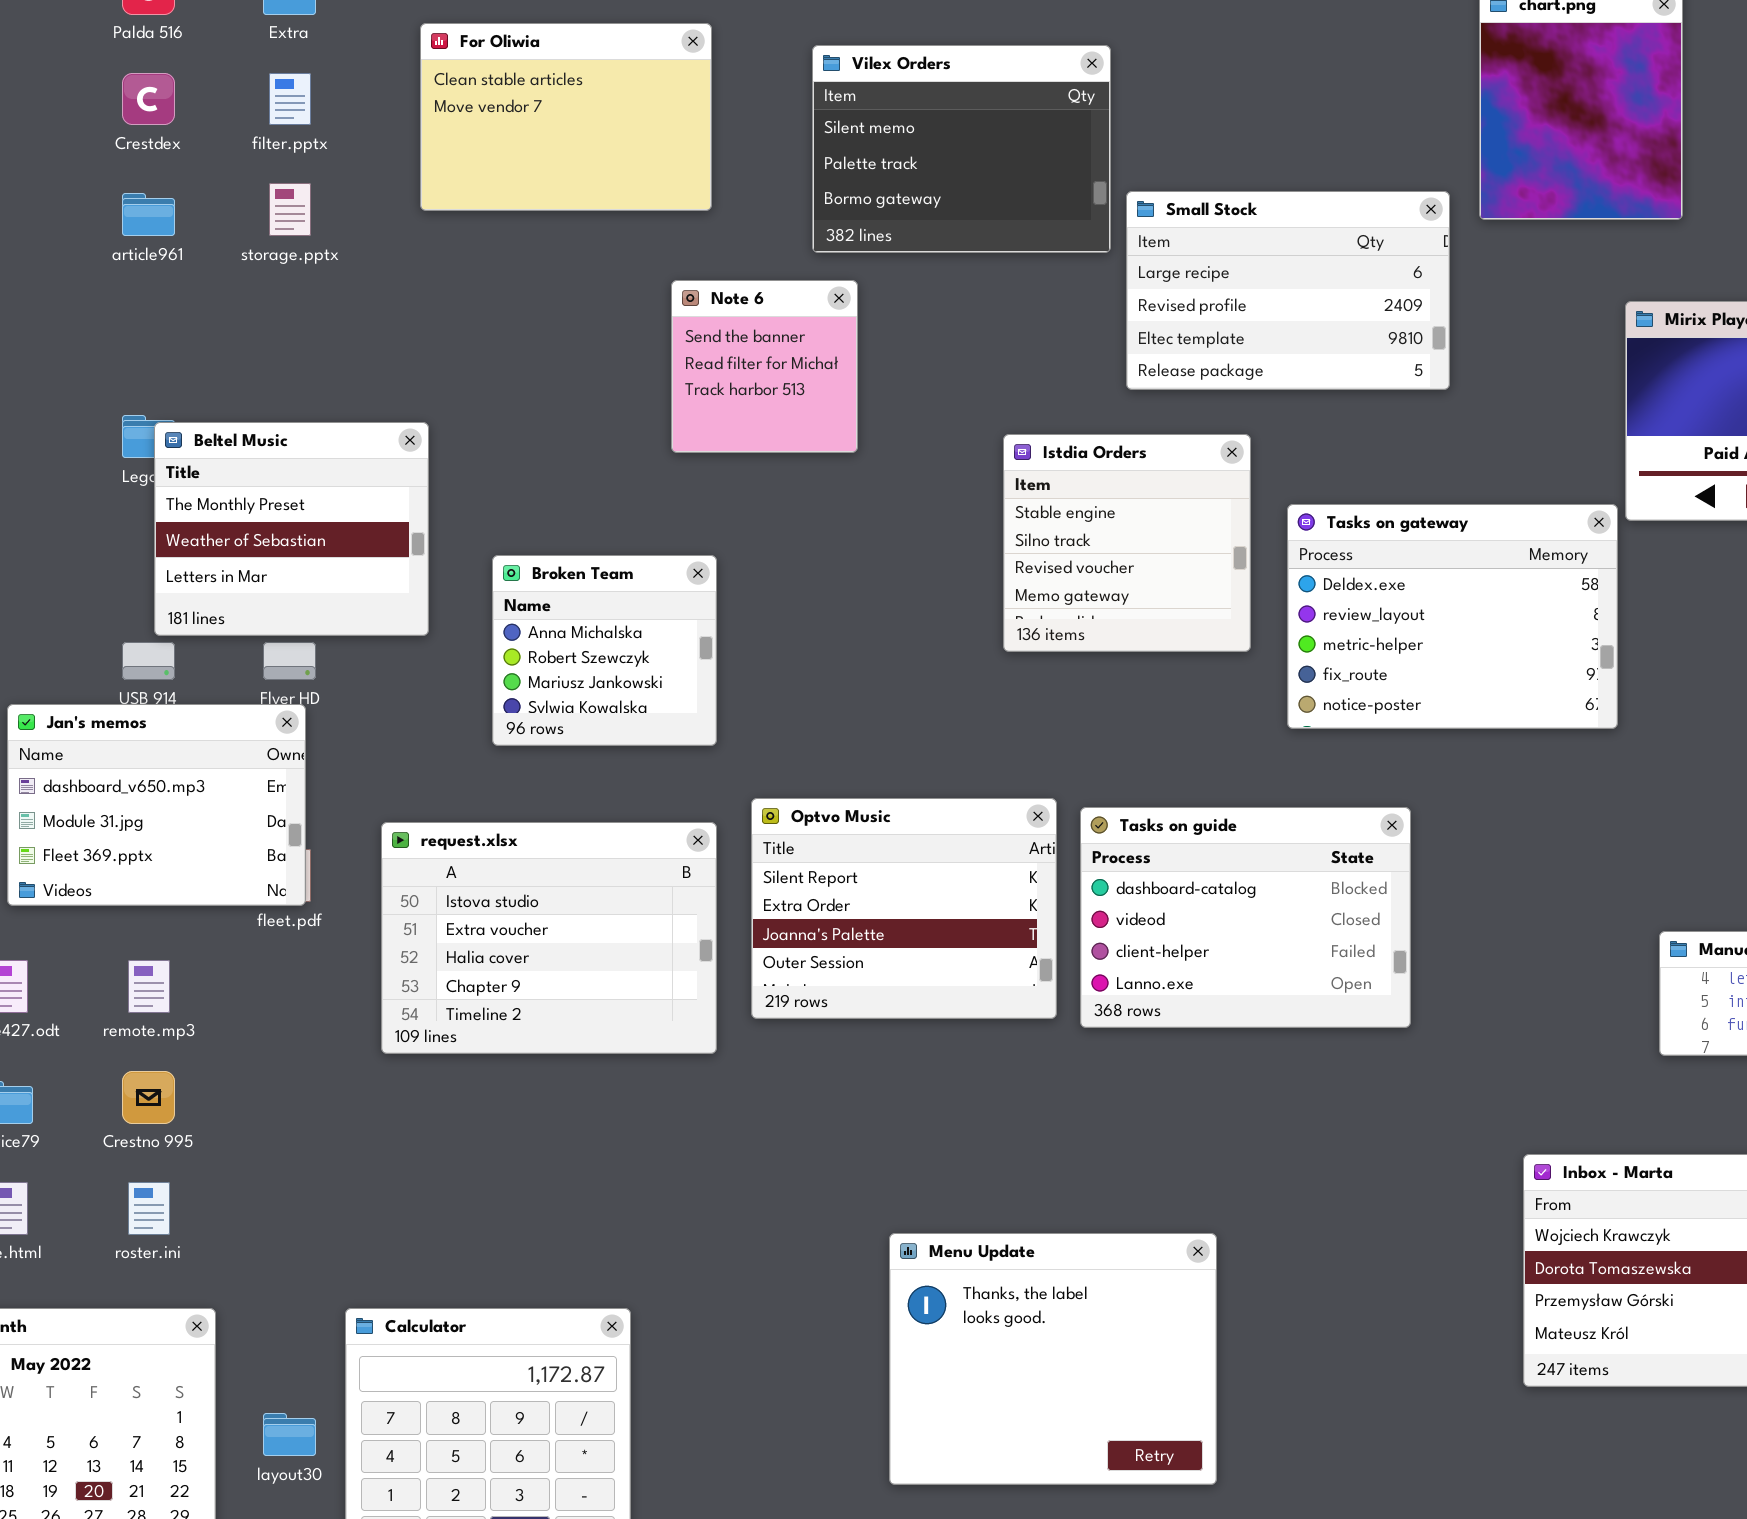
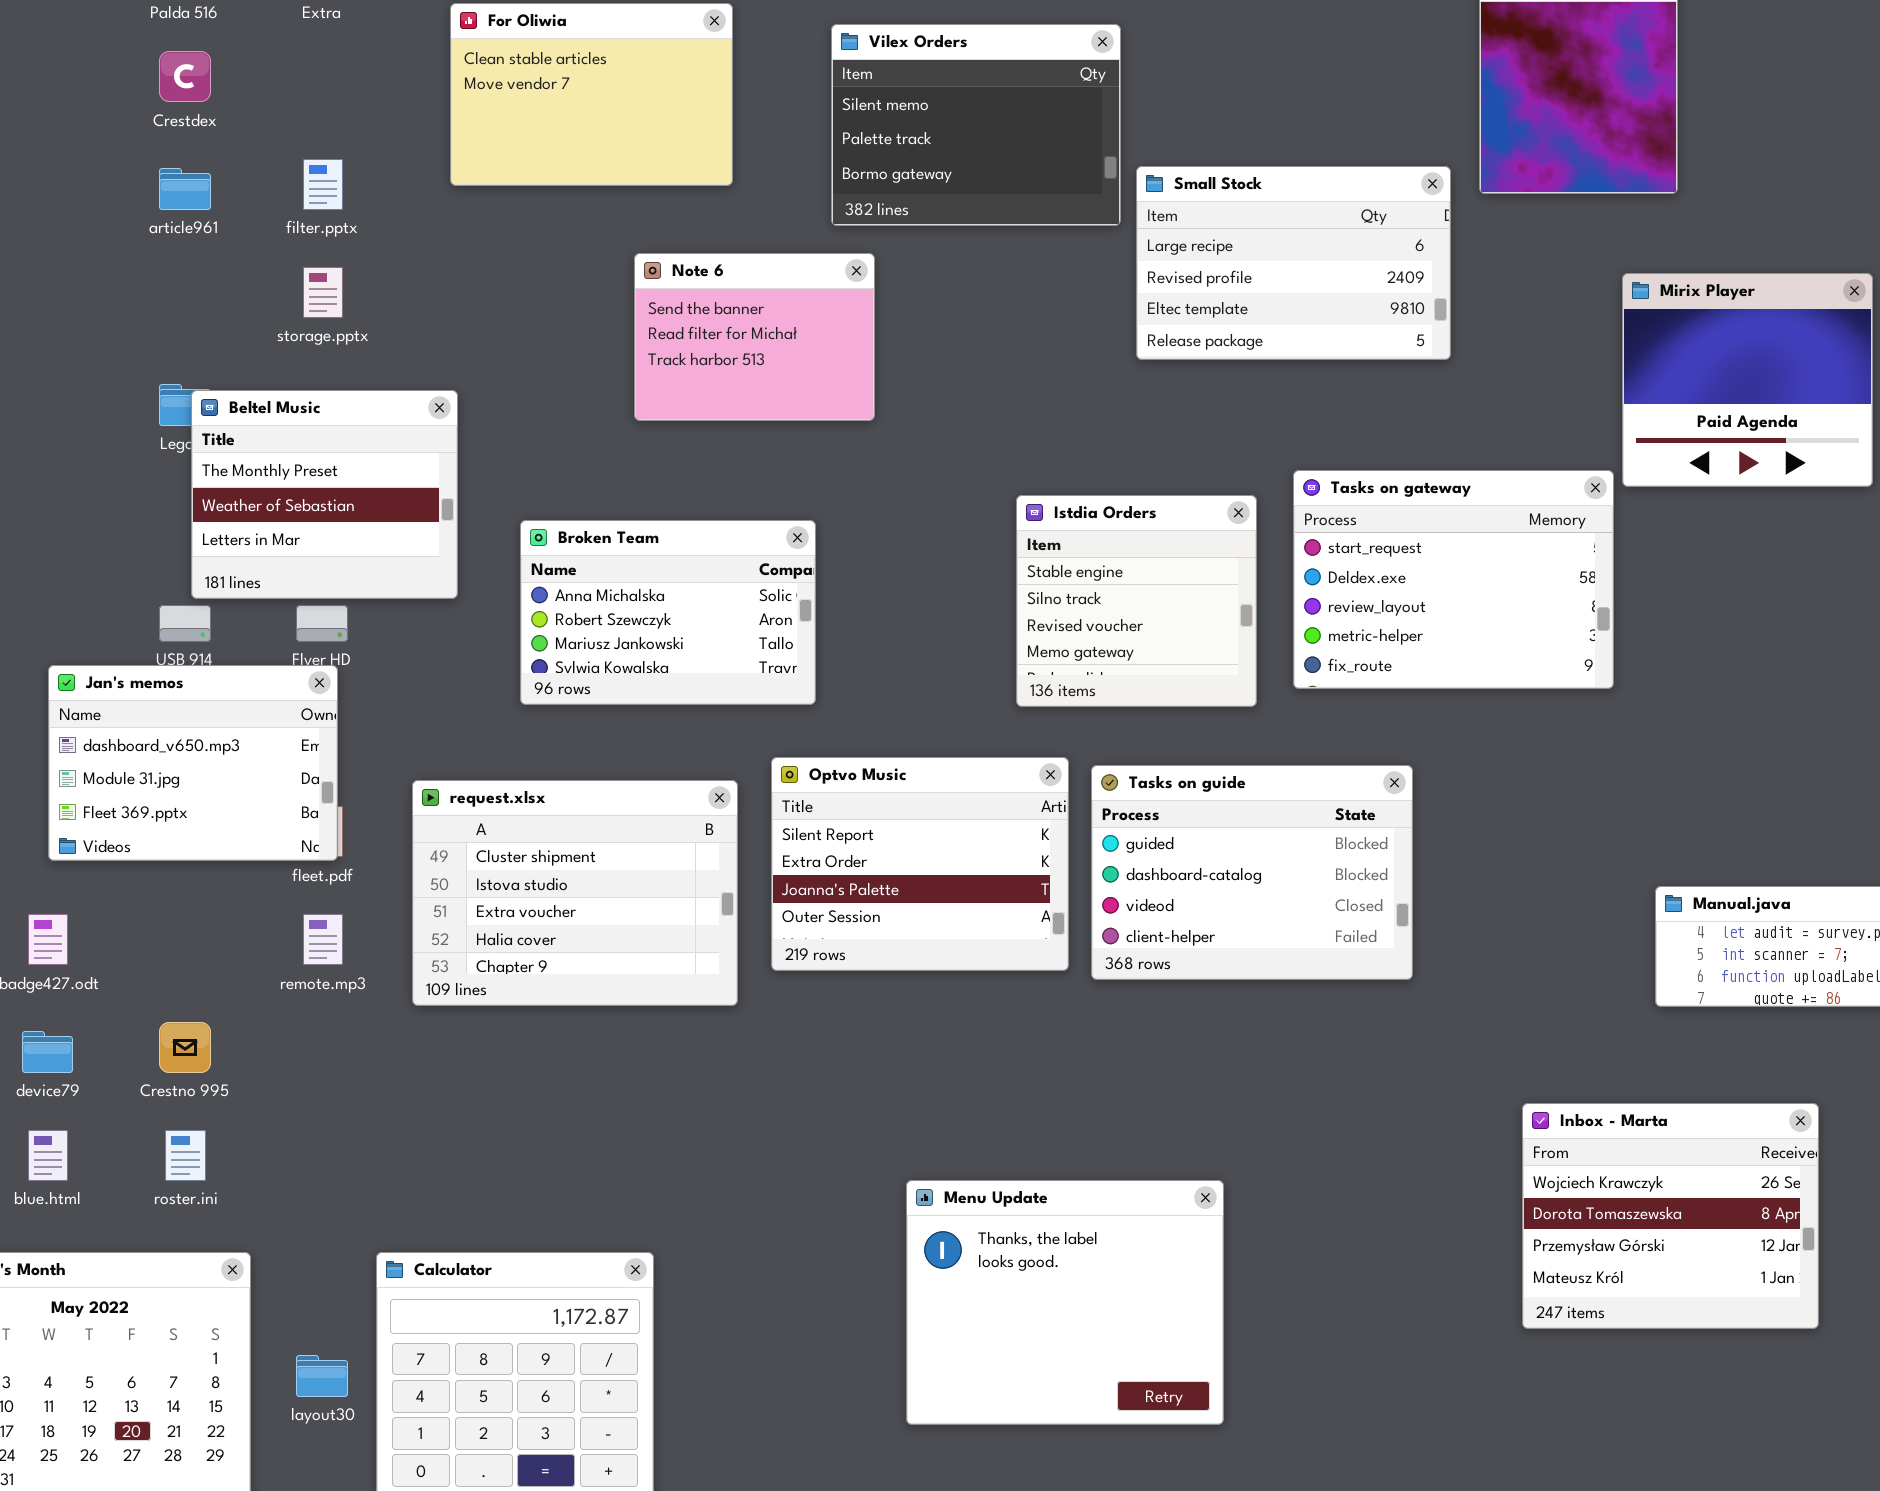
filter.pptx: [269,73,311,125] -> [303,159,343,210], moved
storage.pptx: [269,183,311,236] -> [303,267,343,318], moved
Note 6: [671,280,858,453] -> [634,253,875,421], resized
Istdia Orders: [1003,434,1251,652] -> [1016,495,1257,707], moved
Tasks on gateway: [1287,504,1618,729] -> [1293,470,1614,689], scrolled up 1 row
Broken Team: [492,555,717,746] -> [520,520,816,705], resized
Tasks on guide: [1080,807,1411,1028] -> [1091,765,1413,980], scrolled up 1 row
request.xlsx: [381,822,717,1054] -> [412,780,738,1006], scrolled up 1 row
remote.mp3: [128,960,170,1013] -> [303,914,343,965], moved

